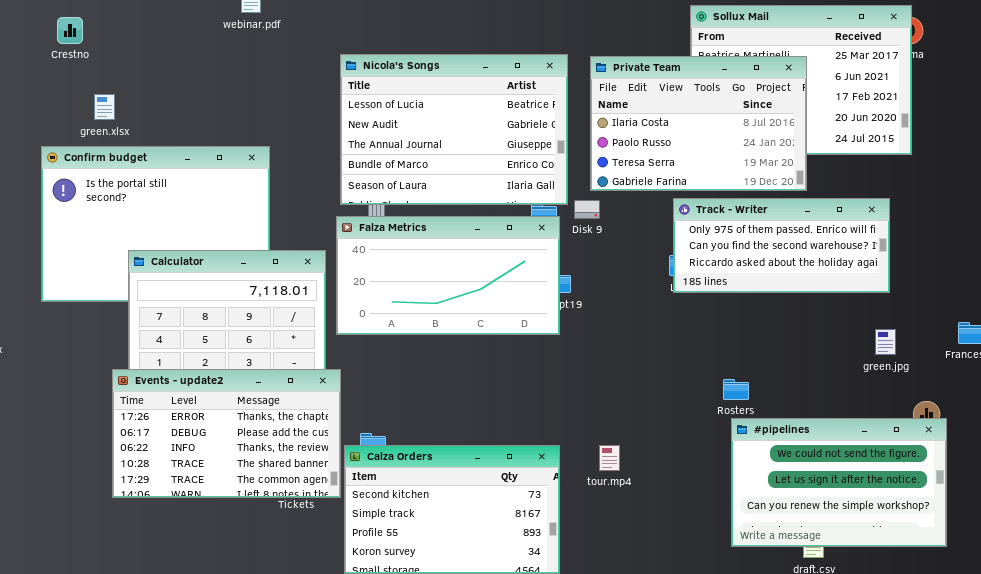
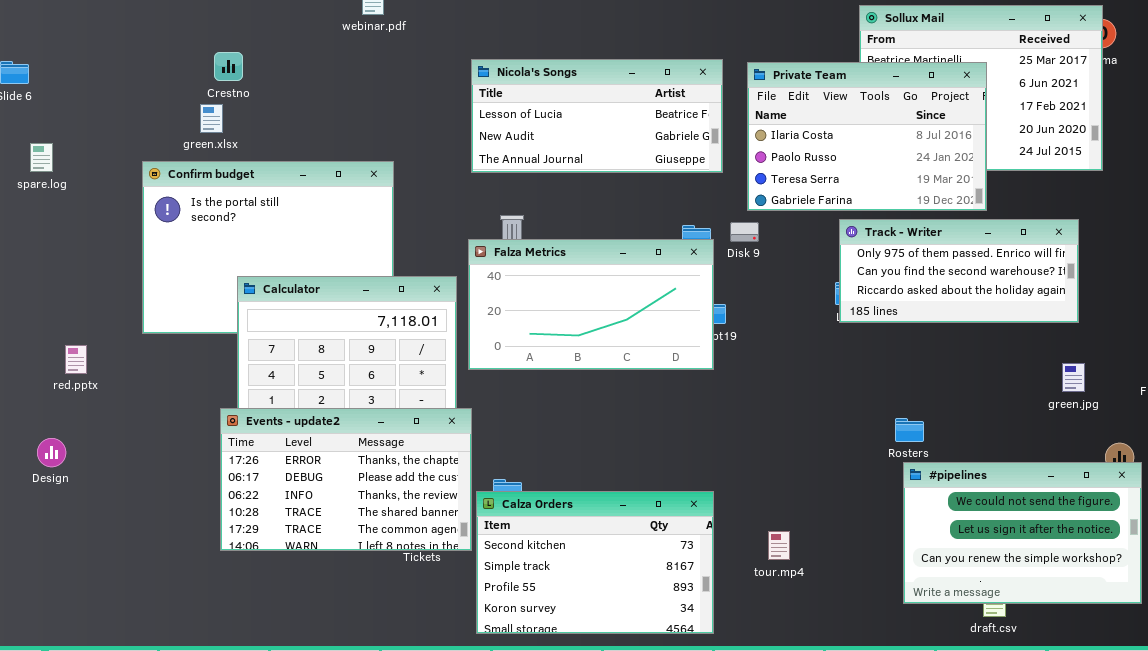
Crestno: [57,17,83,44] -> [214,52,243,81], moved
Nicola's Songs: [340,54,568,205] -> [471,59,723,173], resized
tour.mp4: [599,445,620,471] -> [768,531,790,560], moved

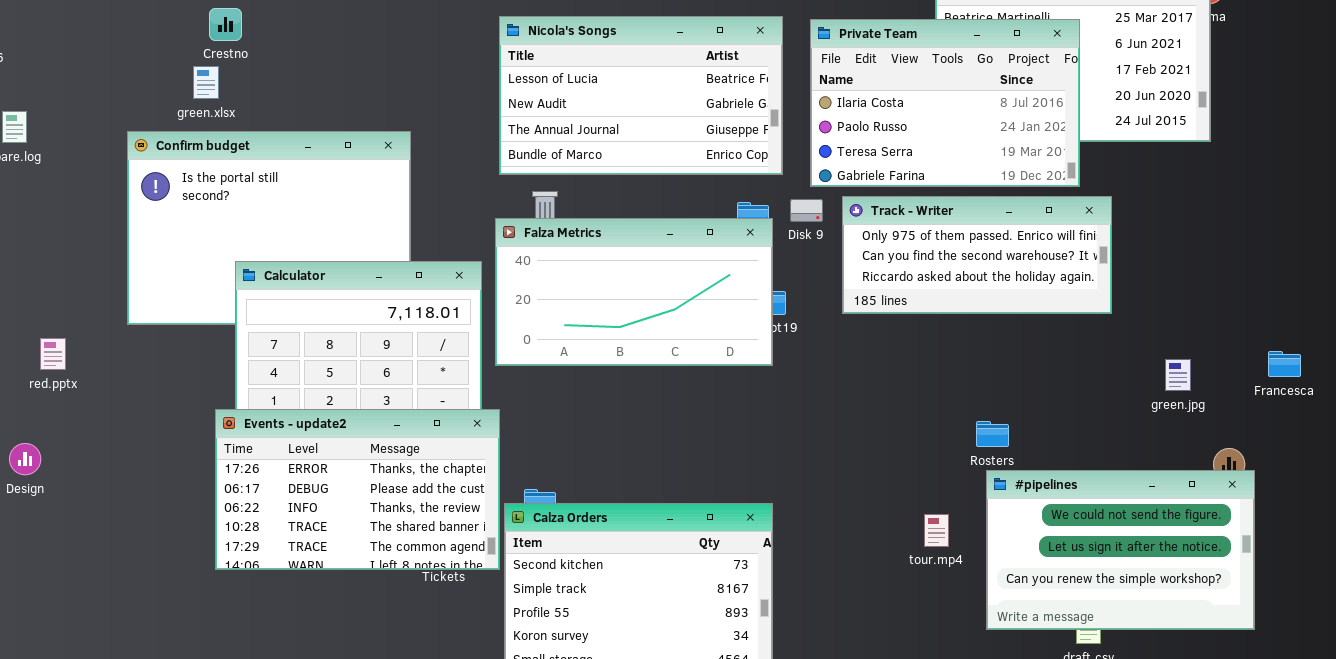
Nicola's Songs: [471,59,723,173] -> [499,16,783,175], resized
Track - Writer: [839,219,1079,323] -> [842,196,1112,314], moved
tour.mp4: [768,531,790,560] -> [924,514,949,547], moved

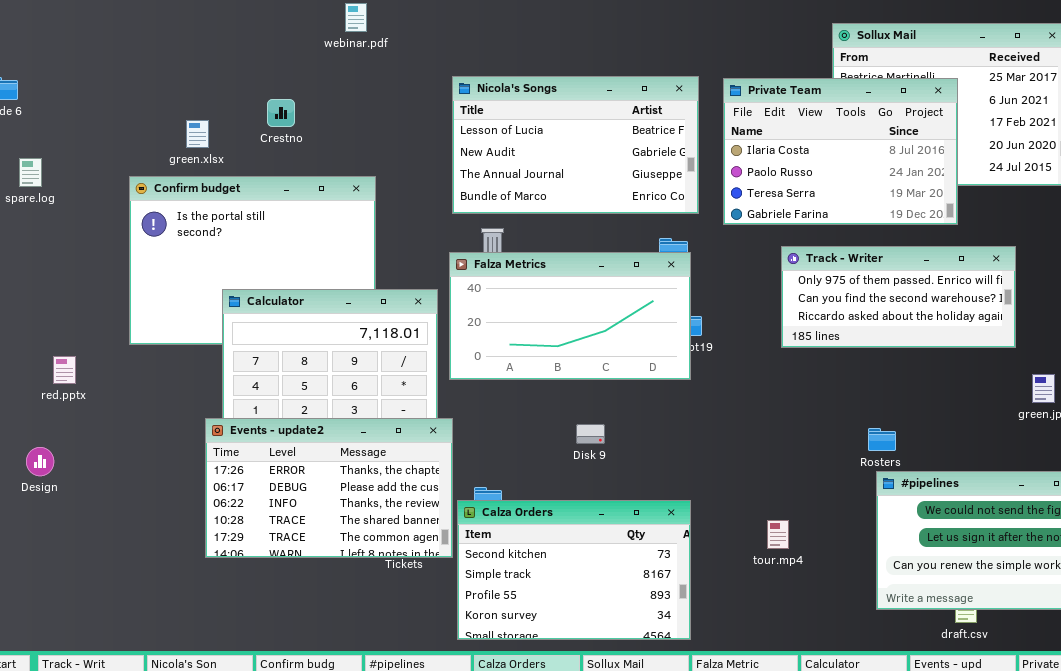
Crestno: [209,8,242,41] -> [267,99,295,127], moved
Track - Writer: [842,196,1112,314] -> [781,246,1016,348], moved
Disk 9: [790,199,823,222] -> [576,424,605,444], moved
tour.mp4: [924,514,949,547] -> [767,520,789,549], moved

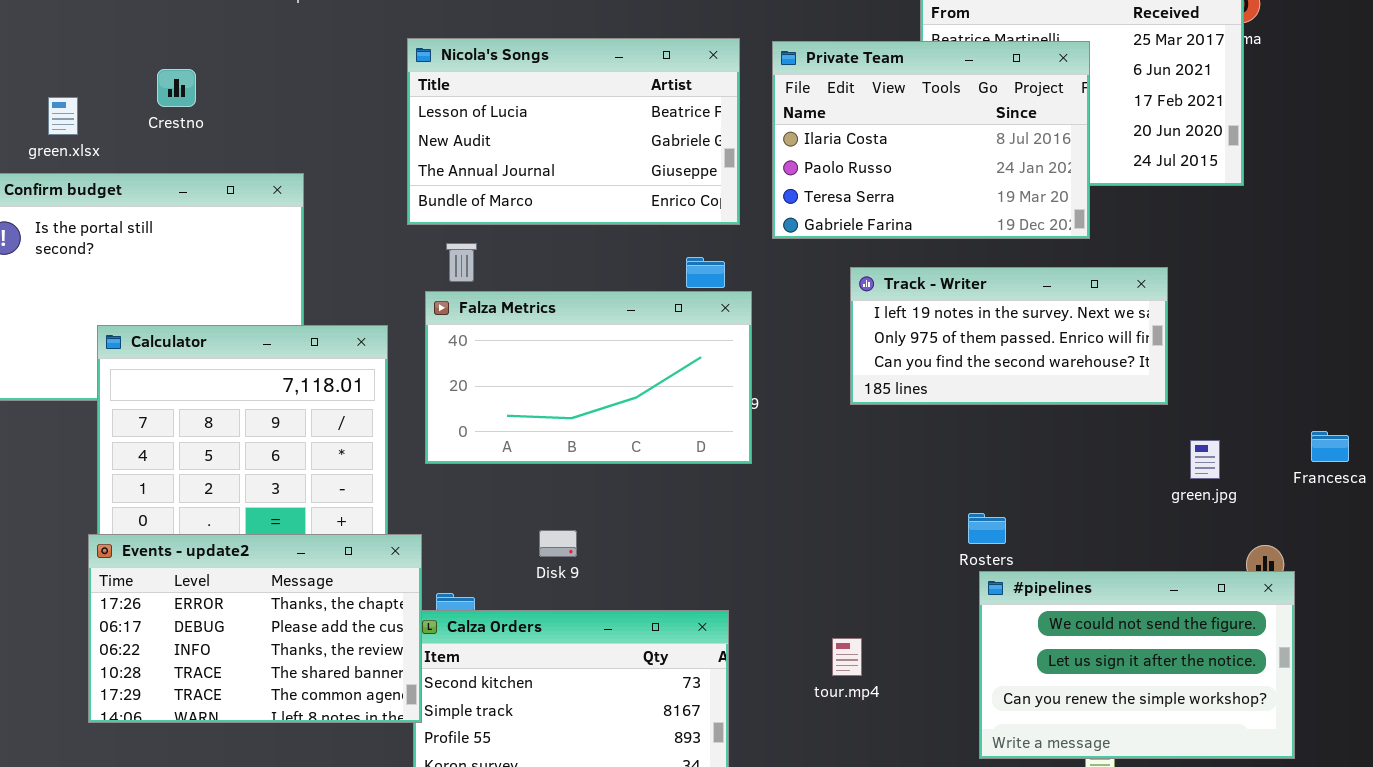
Track - Writer: [781,246,1016,348] -> [850,267,1168,405], scrolled up 1 row
Falza Metrics: [449,252,691,380] -> [425,291,752,464], moved
Events - update2: [205,418,453,558] -> [88,534,422,723], moved
Disk 9: [576,424,605,444] -> [539,530,577,557], moved

